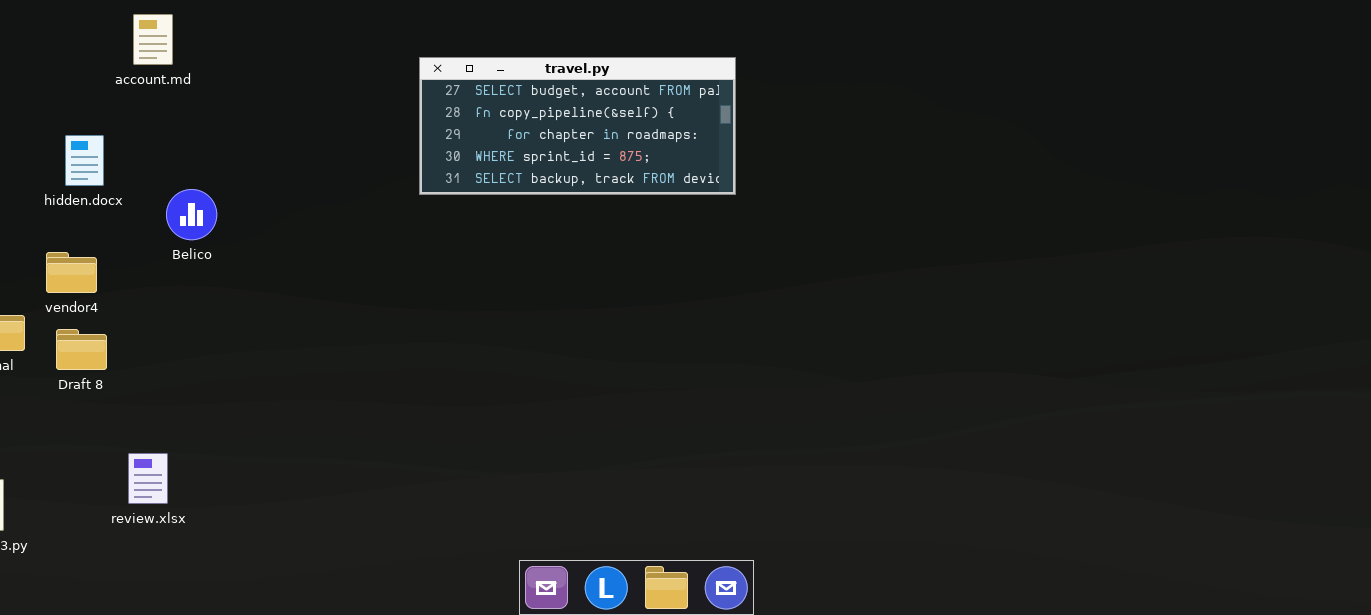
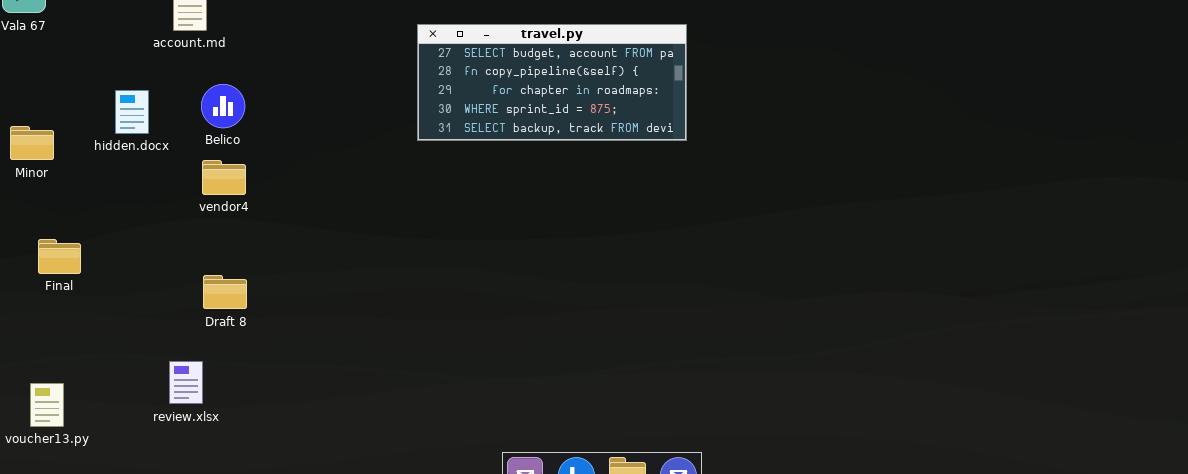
Belico: [166,189,217,240] -> [201,84,245,128], moved
vendor4: [46,252,97,293] -> [202,160,246,195], moved
Draft 8: [56,329,107,370] -> [203,275,247,309], moved

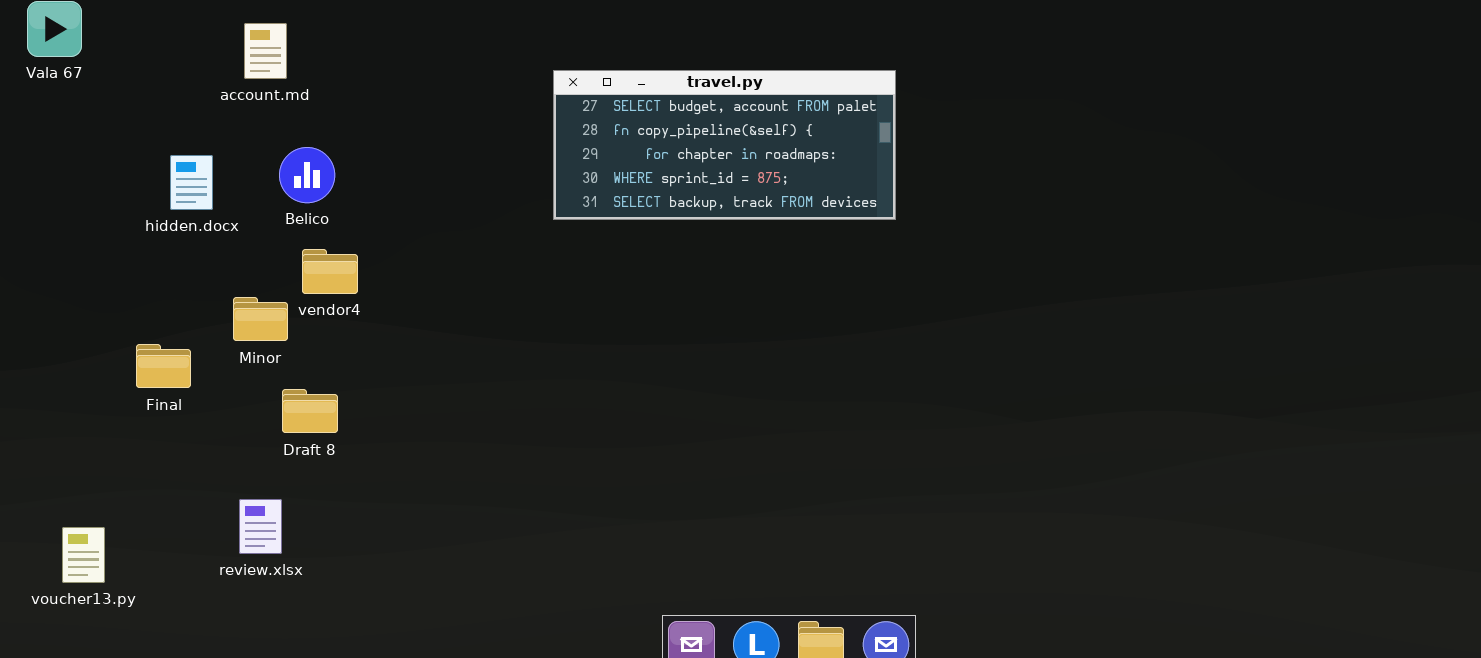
Minor: [10,126,54,160] -> [233,297,288,341], moved
vendor4: [202,160,246,195] -> [302,249,358,294], moved
Final: [38,239,81,274] -> [136,344,191,388], moved

